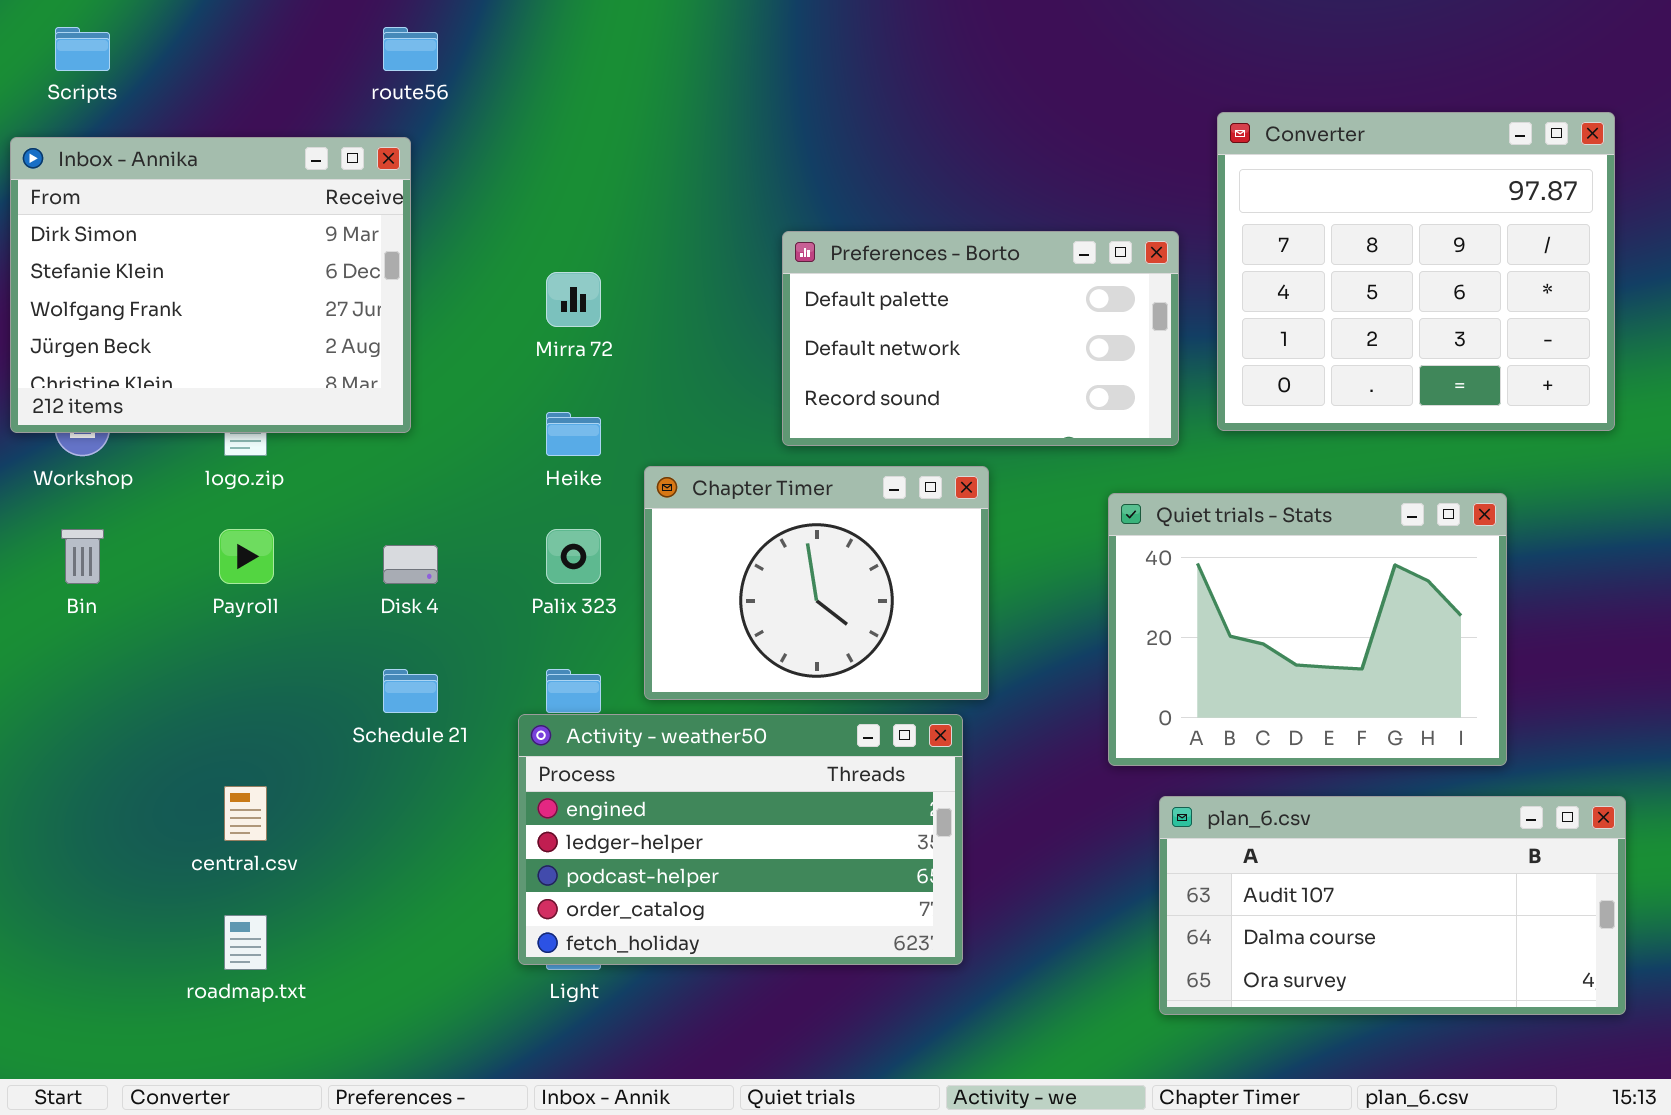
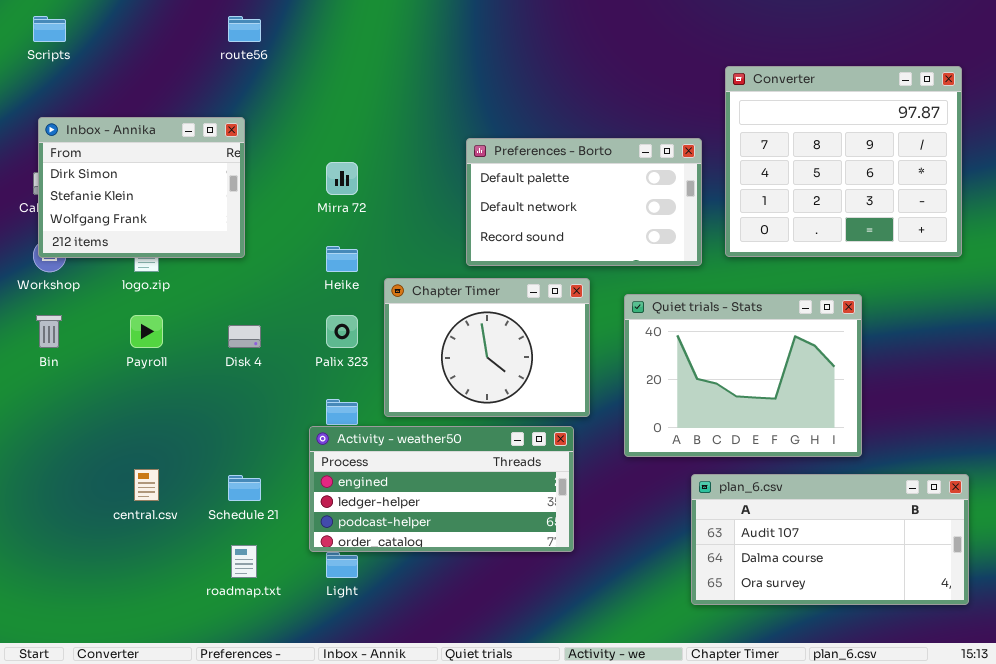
Inbox - Annika: [10,137,411,433] -> [38,117,245,258], resized
Quiet trials - Stats: [1108,493,1507,766] -> [624,294,862,457], moved
Schedule 21: [383,669,438,713] -> [228,475,261,501], moved
Activity - weather50: [518,714,963,965] -> [309,426,574,552], resized
roadmap.txt: [224,915,267,970] -> [231,545,257,578], moved

